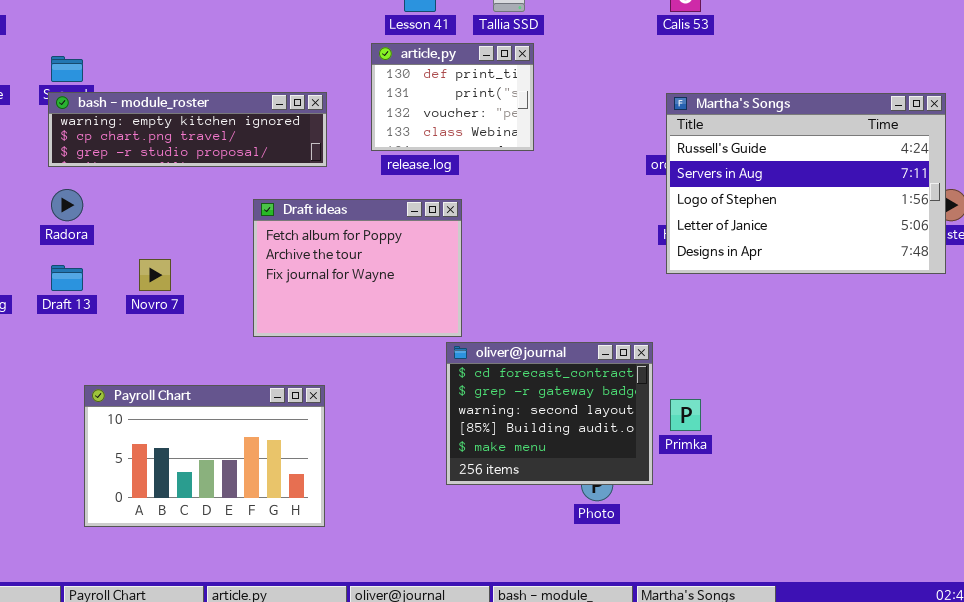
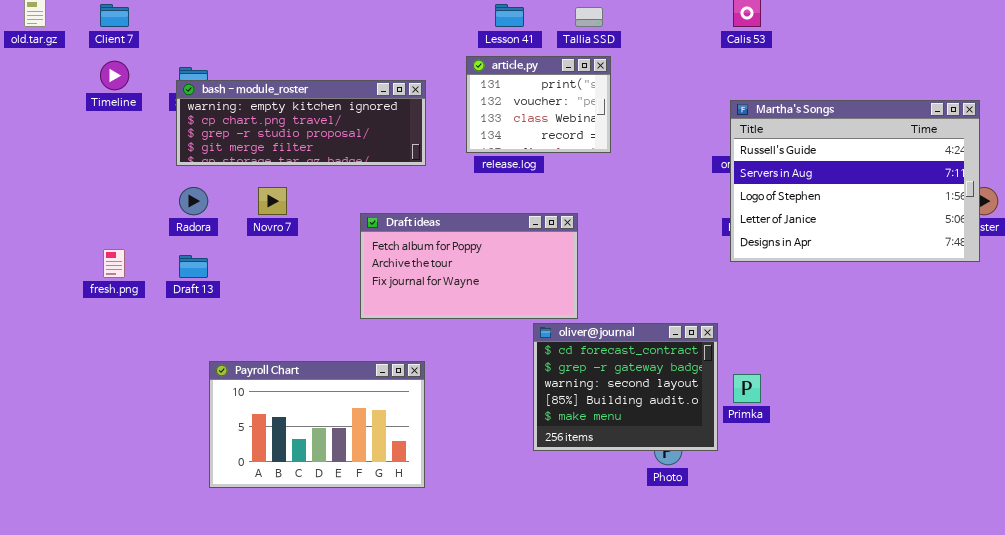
article.py: [371,43,534,151] -> [466,56,611,153], scrolled down 1 row
bash - module_roster: [48,92,327,167] -> [176,80,426,166], resized
Draft ideas: [253,199,462,337] -> [360,213,578,319], resized
Novro 7: [139,259,171,291] -> [258,187,287,215], moved

